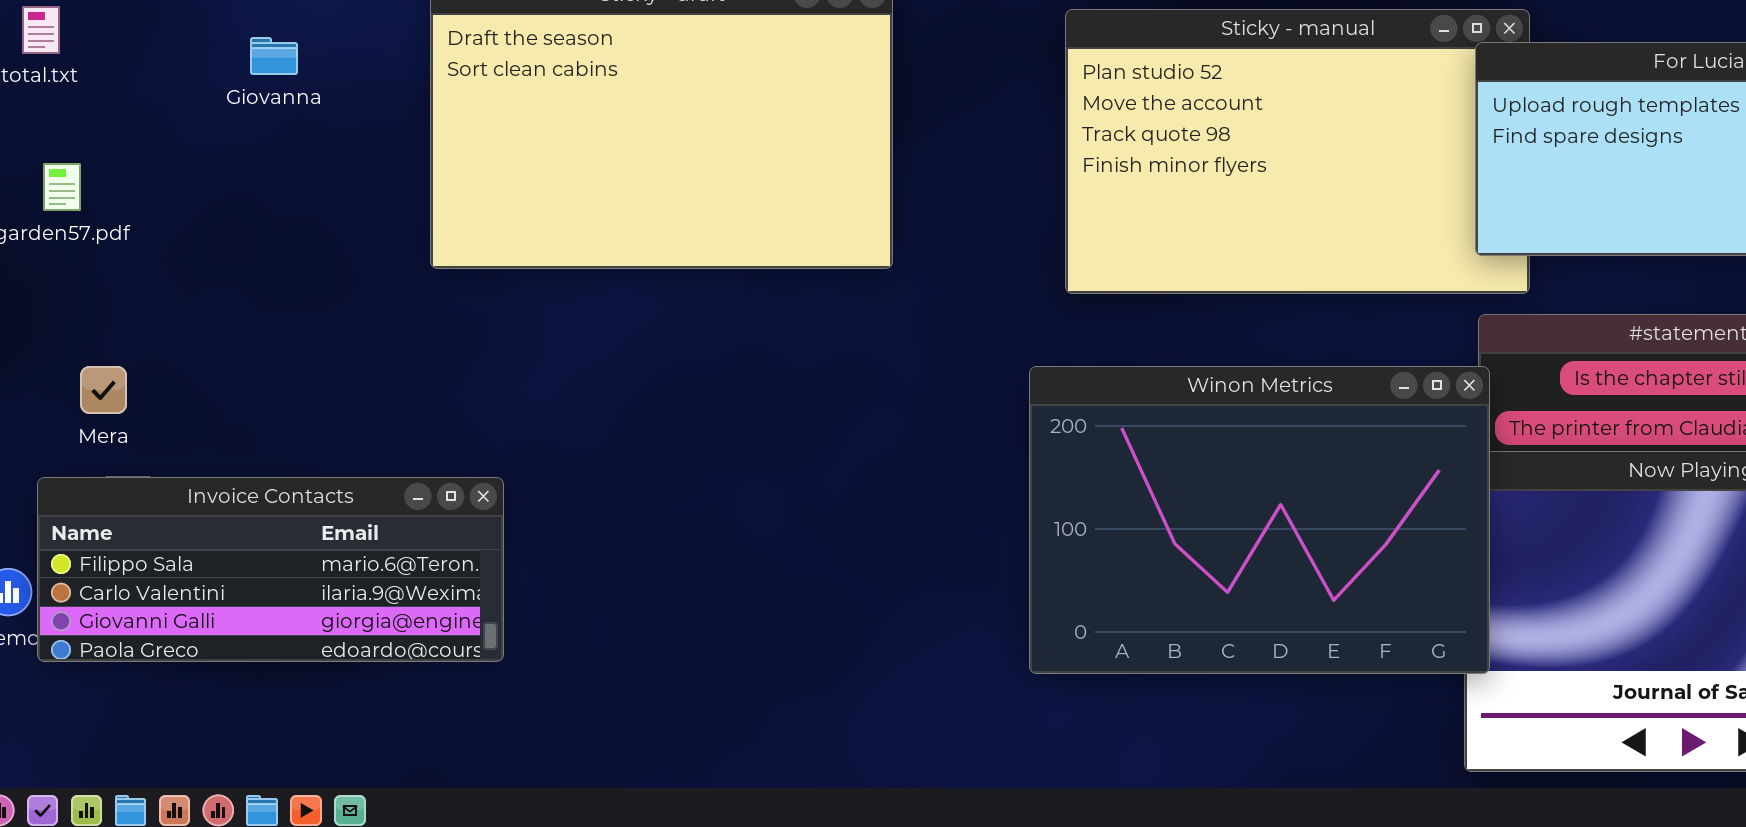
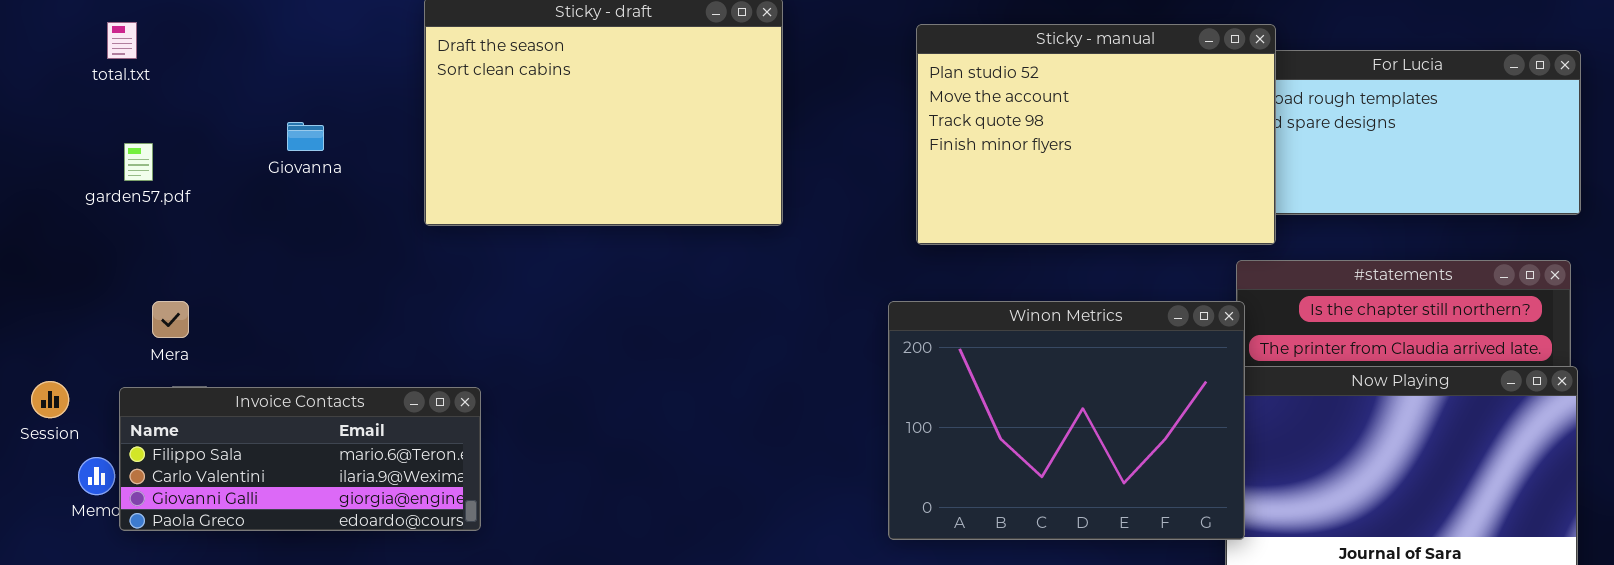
Sticky - manual: [1065,9,1530,294] -> [916,24,1276,245], raised
Giovanna: [250,37,298,75] -> [287,122,324,151], moved

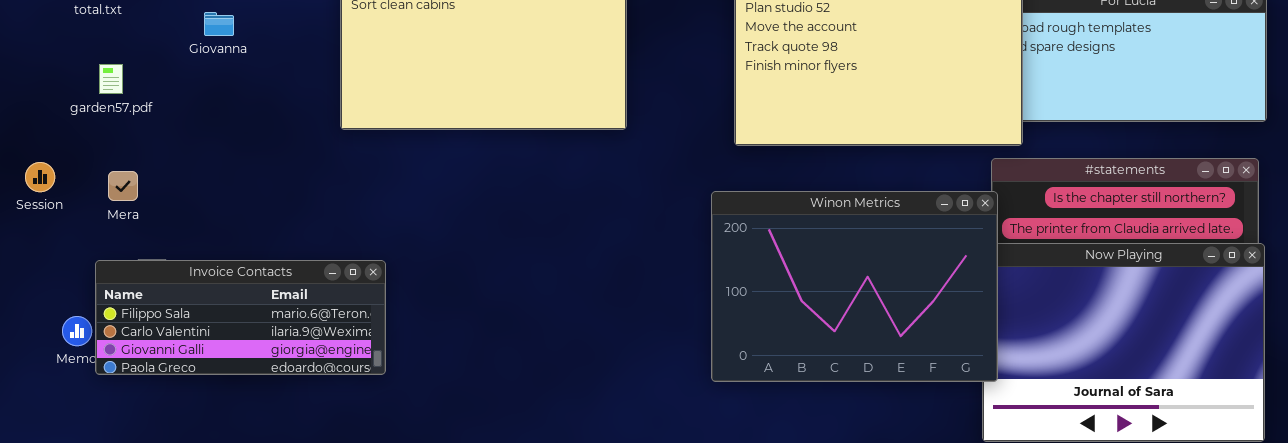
Giovanna: [287,122,324,151] -> [204,12,234,36], moved
Mera: [152,301,189,338] -> [108,171,138,201], moved
Session: [31,381,69,418] -> [25,162,55,192], moved

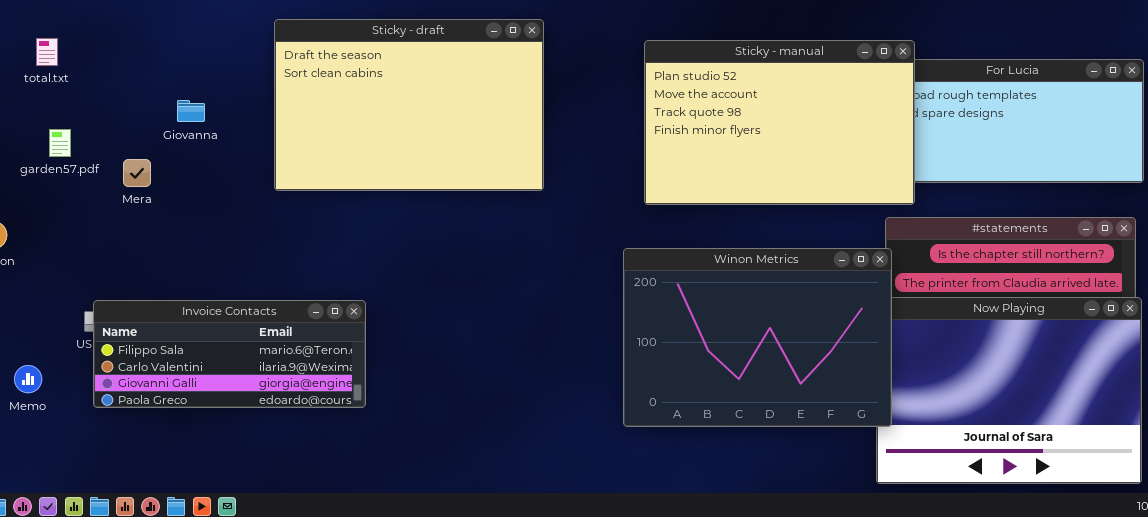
Giovanna: [204,12,234,36] -> [177,100,205,122], moved
Mera: [108,171,138,201] -> [123,159,151,187], moved
Invoice Contacts: [95,260,386,375] -> [93,300,366,408], moved

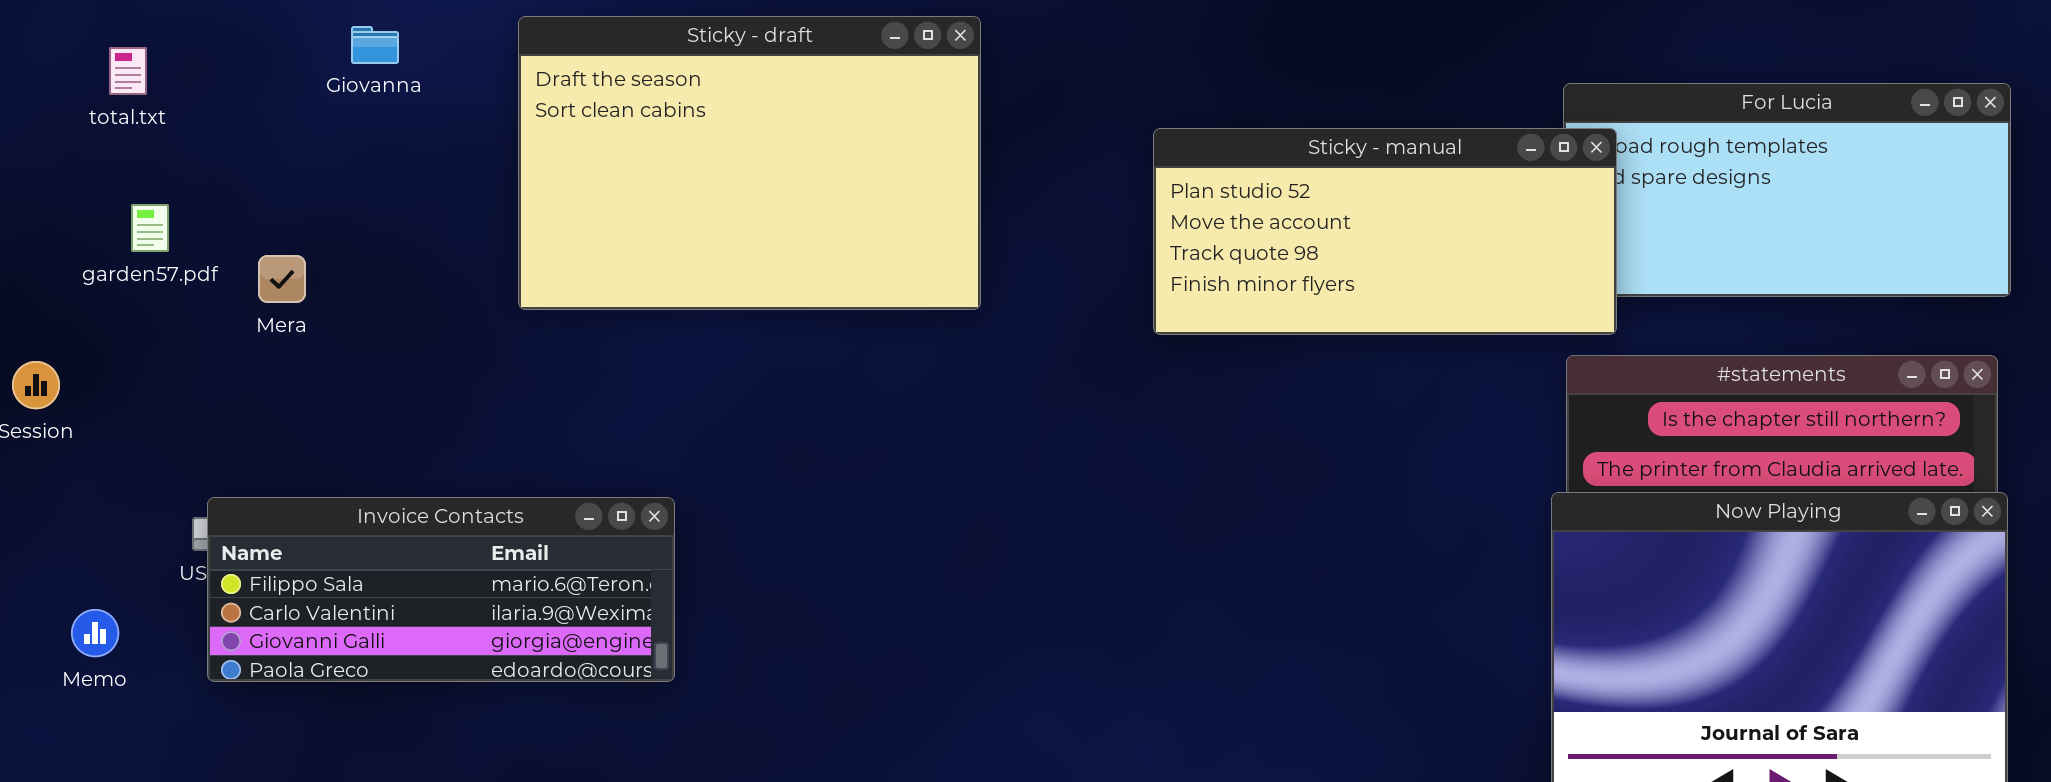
Sticky - manual: [644,40,915,205] -> [1153,128,1617,335], resized
Giovanna: [177,100,205,122] -> [351,26,399,64], moved
Winon Metrics: [623,248,892,427] -> none, closed

